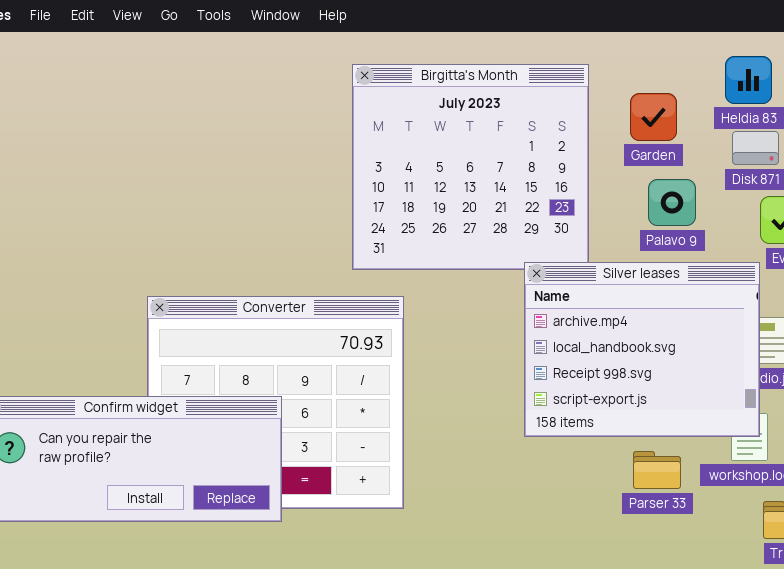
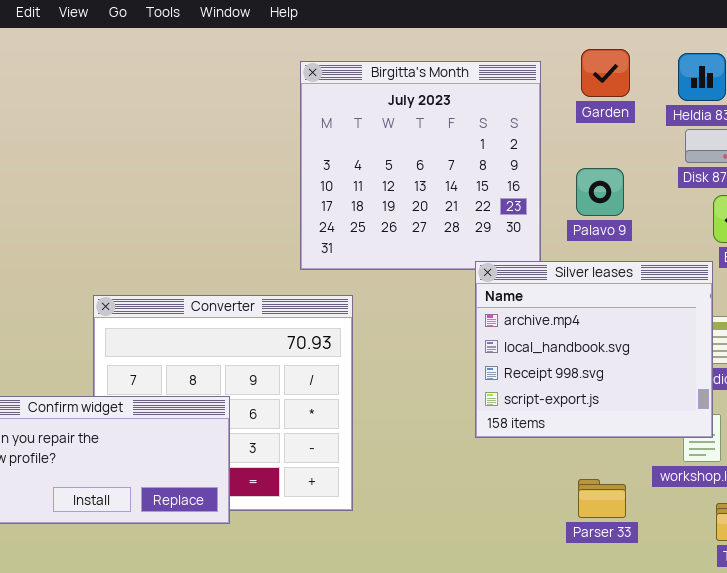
Garden: [630,93,677,141] -> [581,49,630,97], moved
Palavo 9: [648,179,696,226] -> [576,168,624,216], moved
Parser 33: [633,451,681,489] -> [578,479,626,518], moved

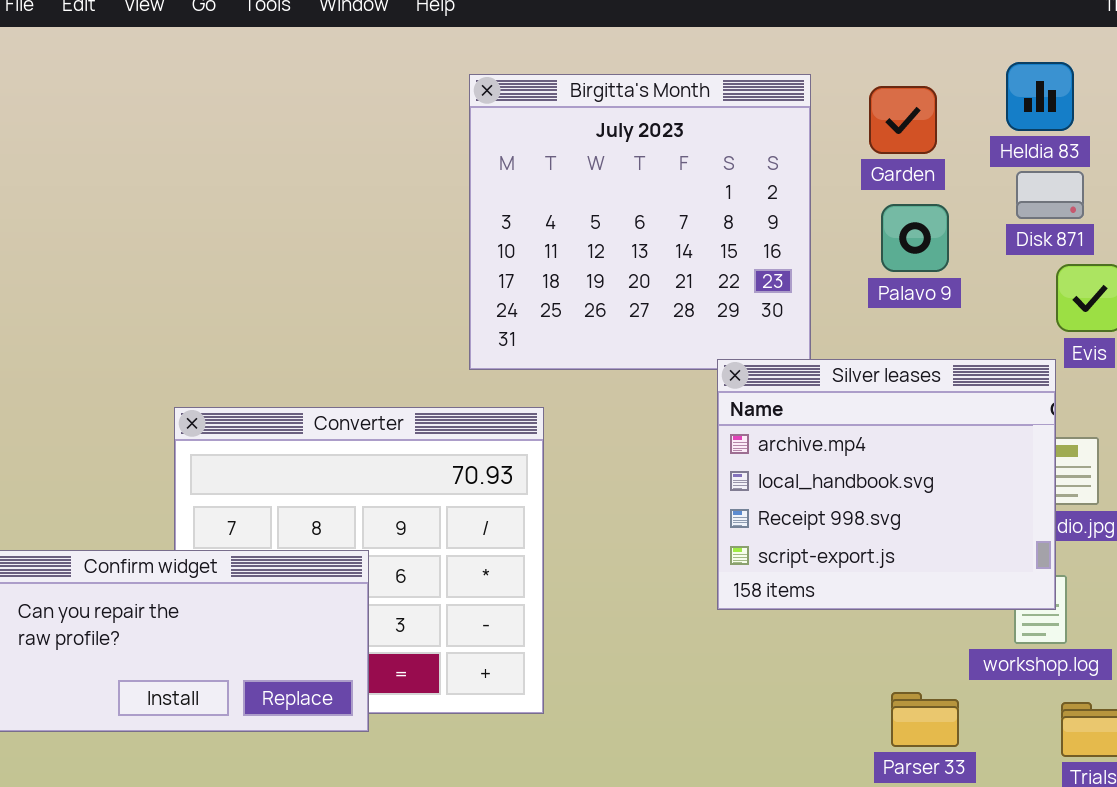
Garden: [581,49,630,97] -> [869,86,937,154], moved
Palavo 9: [576,168,624,216] -> [881,204,949,272], moved
Parser 33: [578,479,626,518] -> [891,692,959,747], moved

